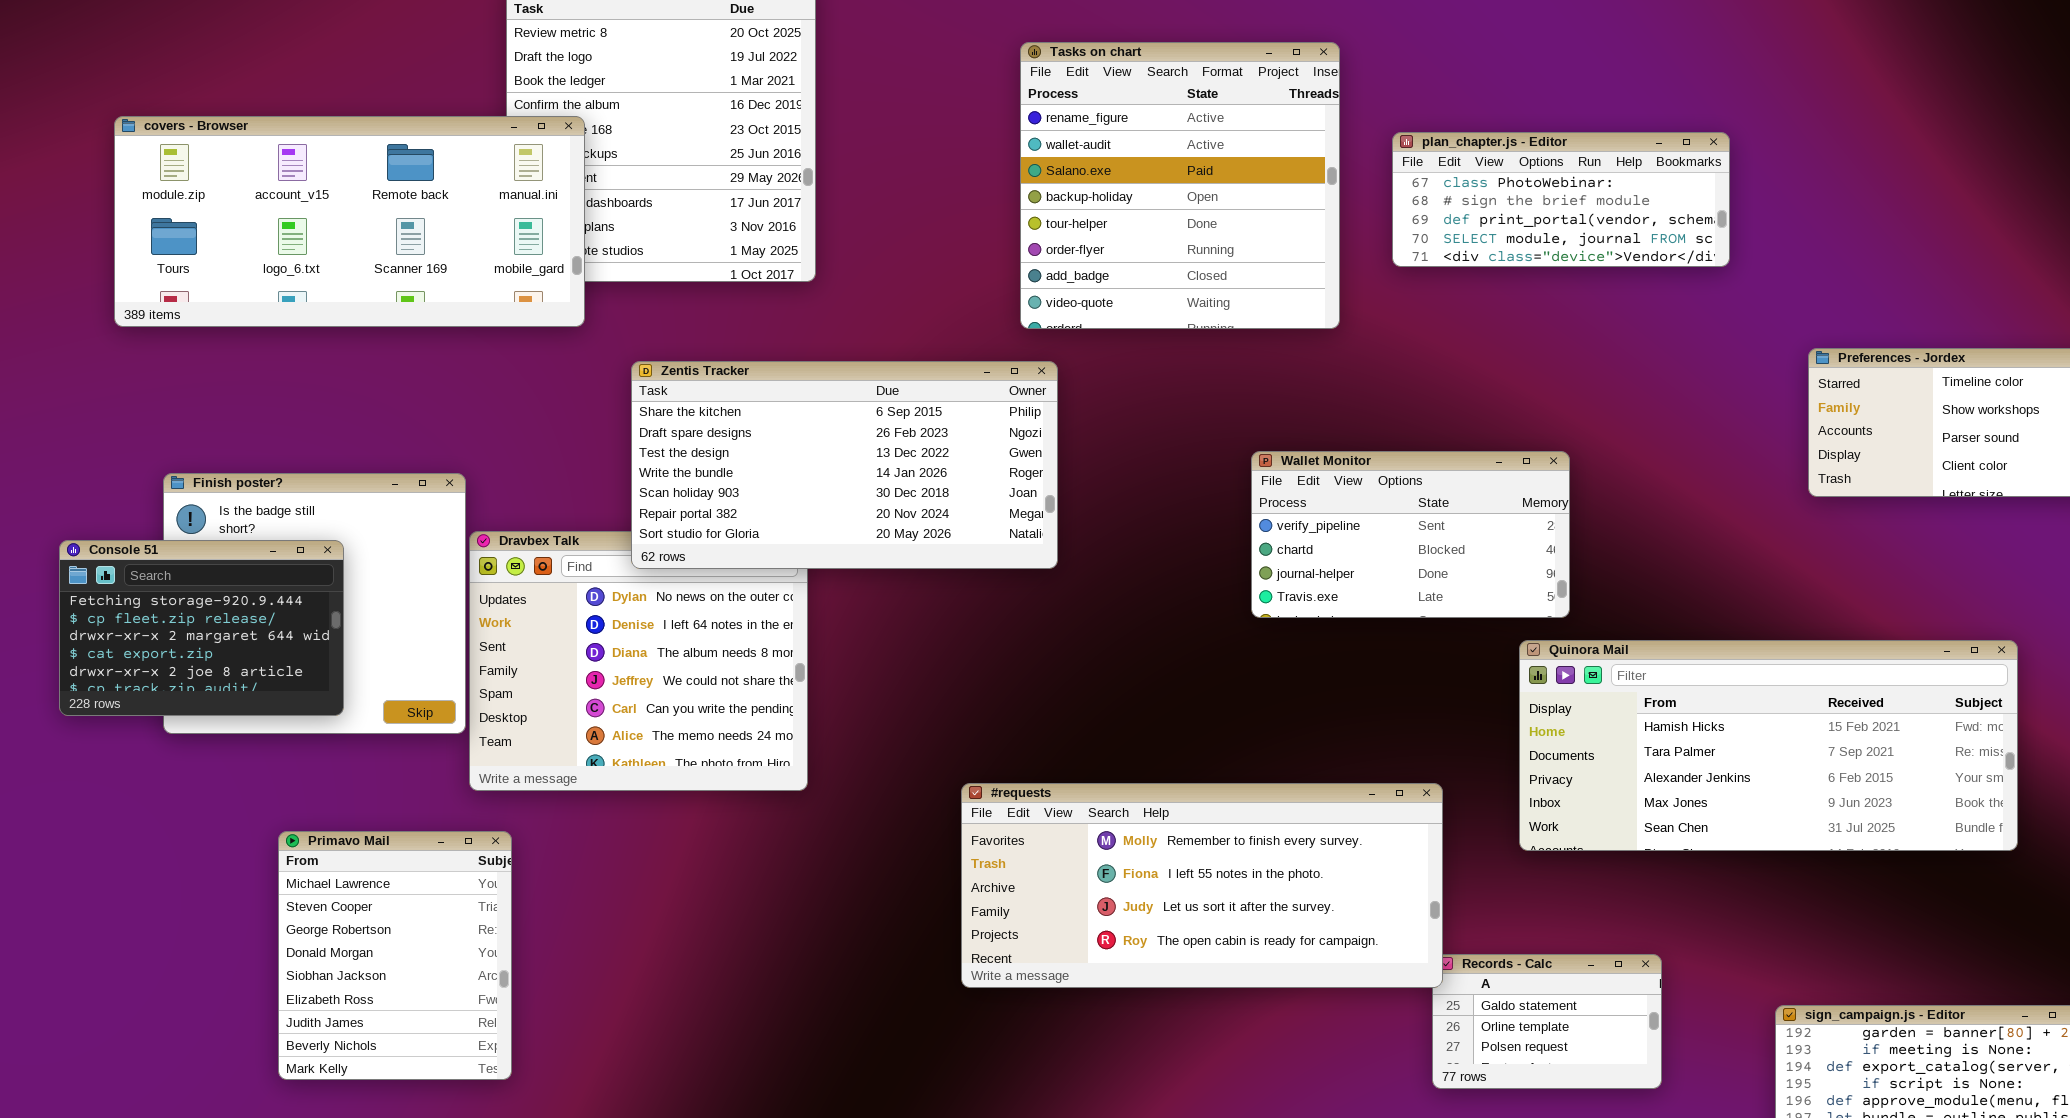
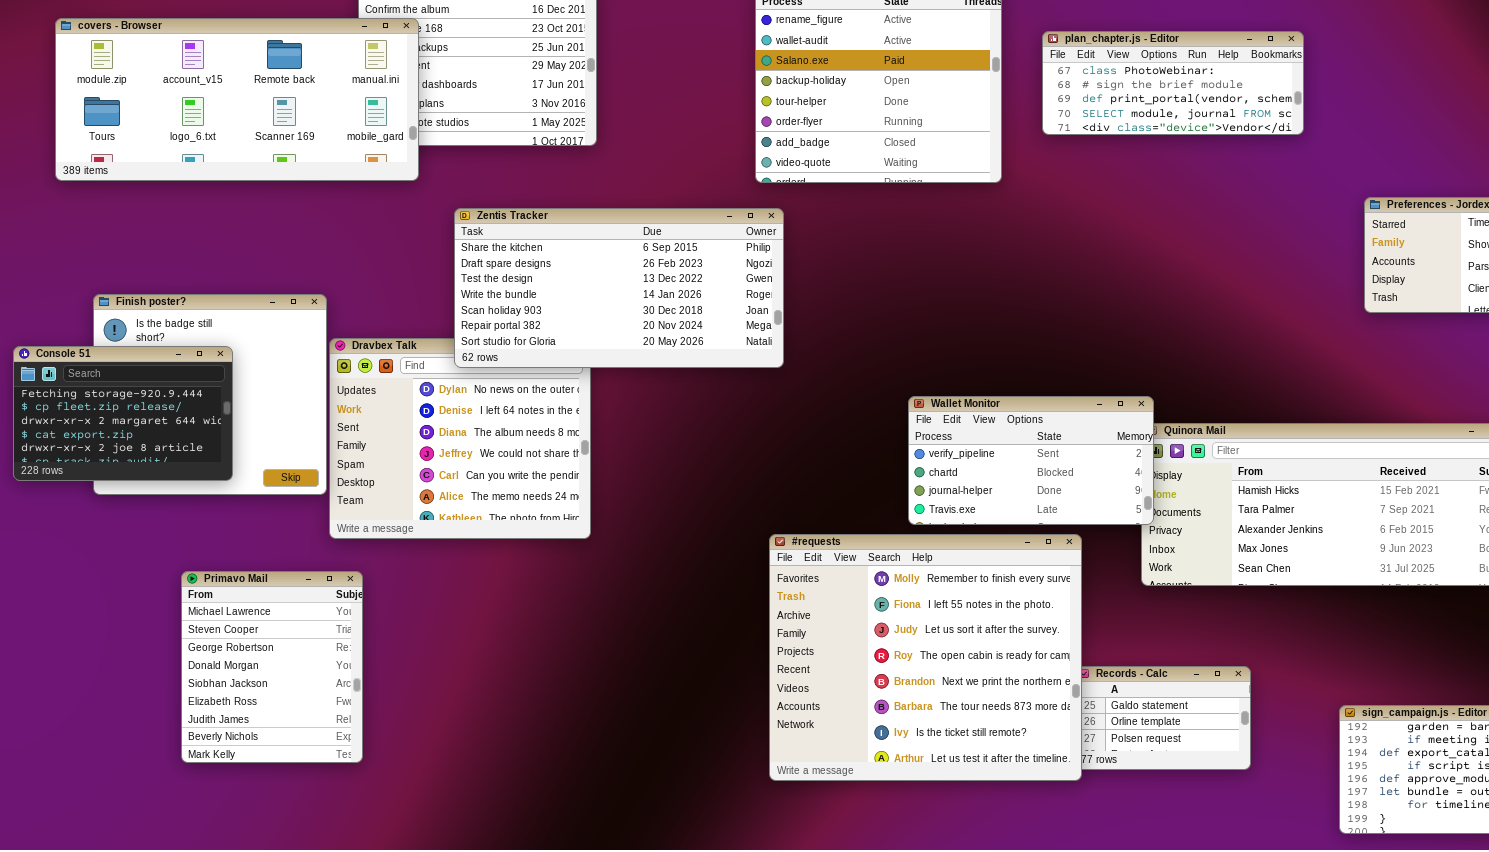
Wallet Monitor: [1251,451,1570,618] -> [908,396,1154,525], moved
#requests: [961,783,1443,988] -> [769,534,1082,781], resized

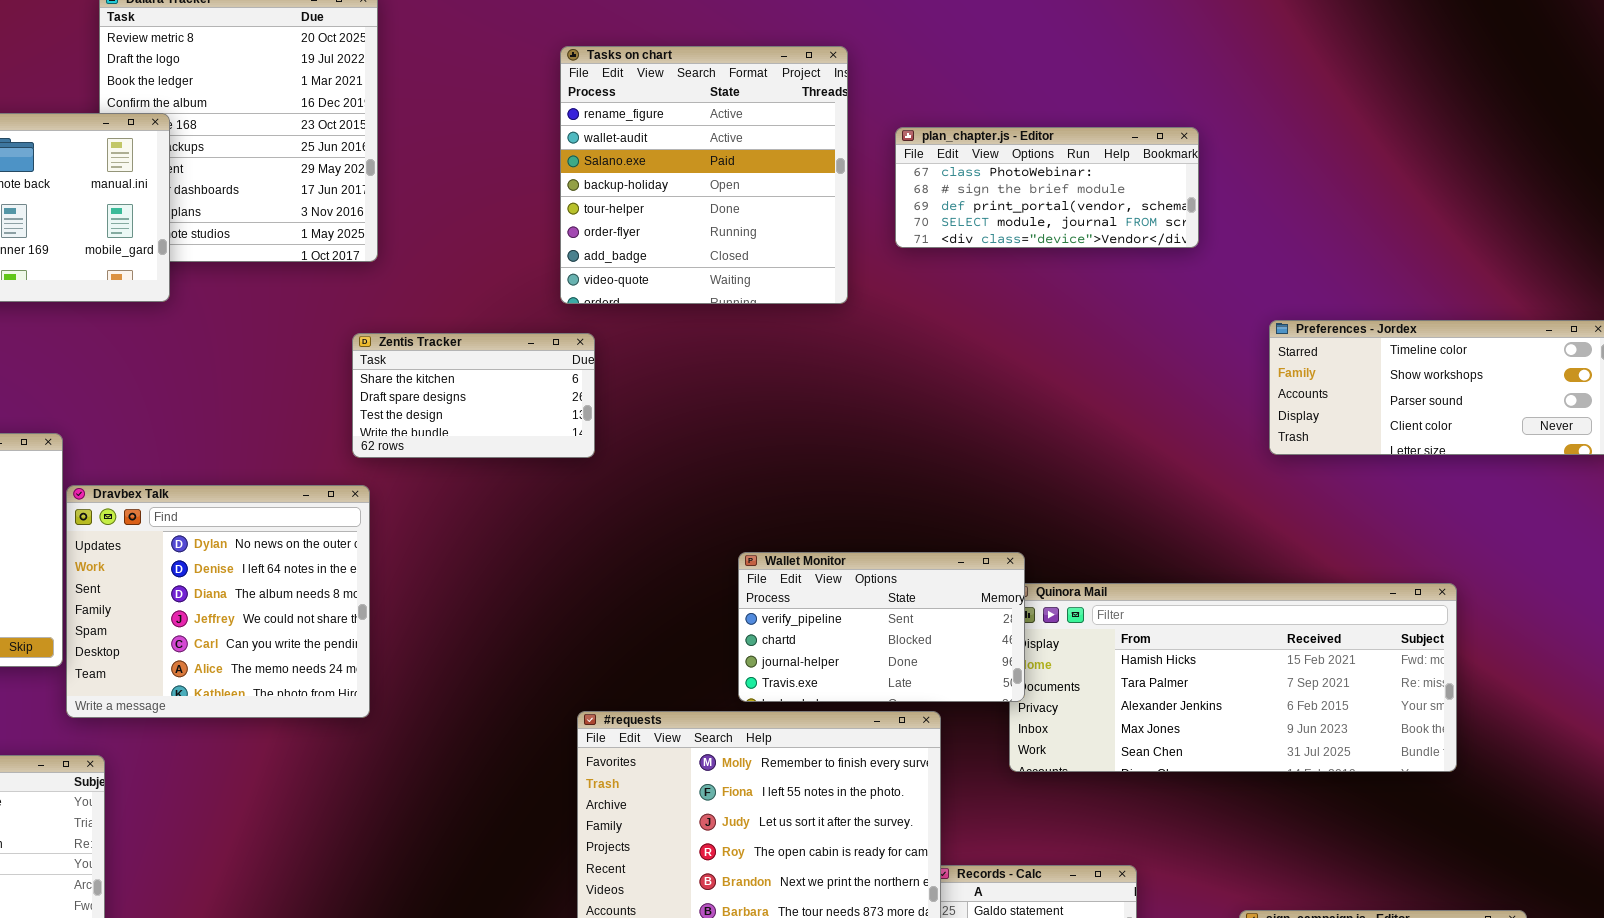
Zentis Tracker: [454,208,784,368] -> [352,333,595,458], resized

